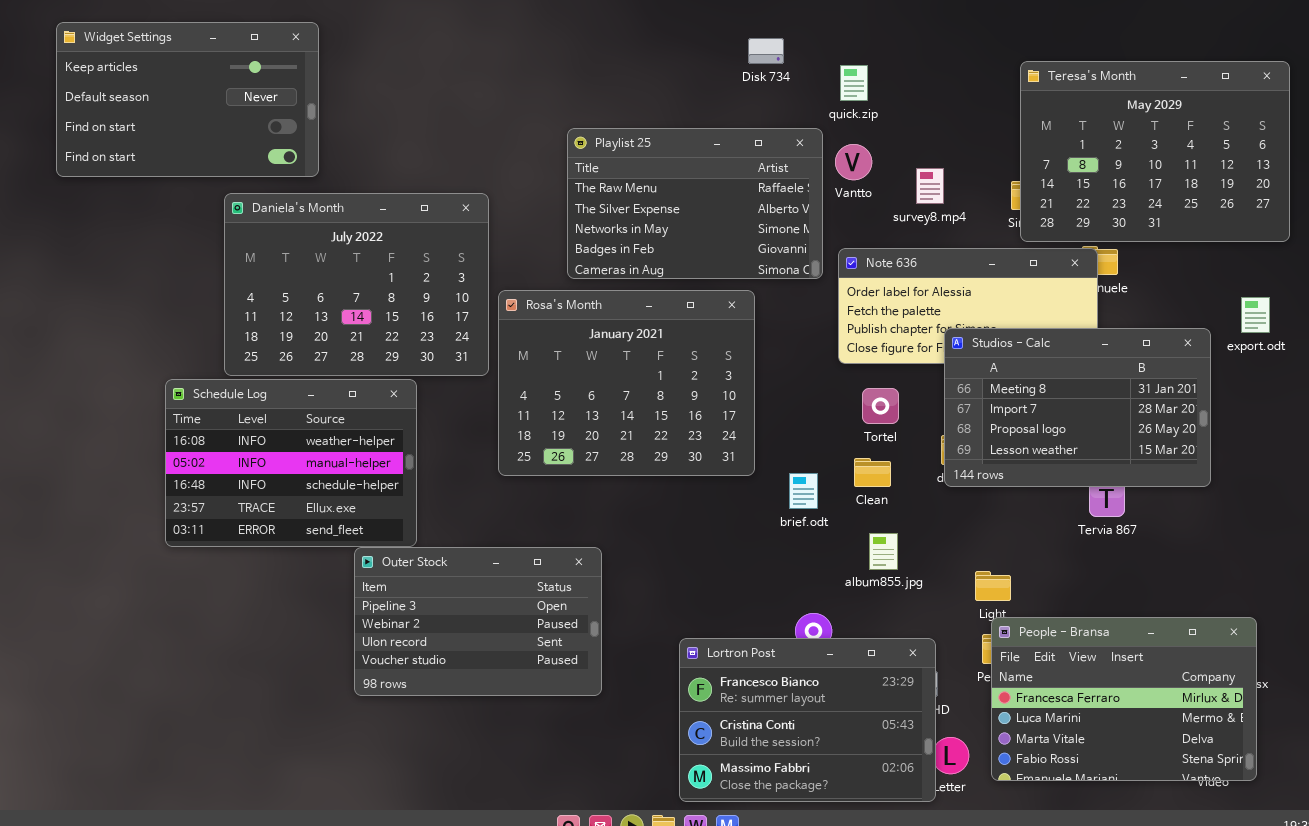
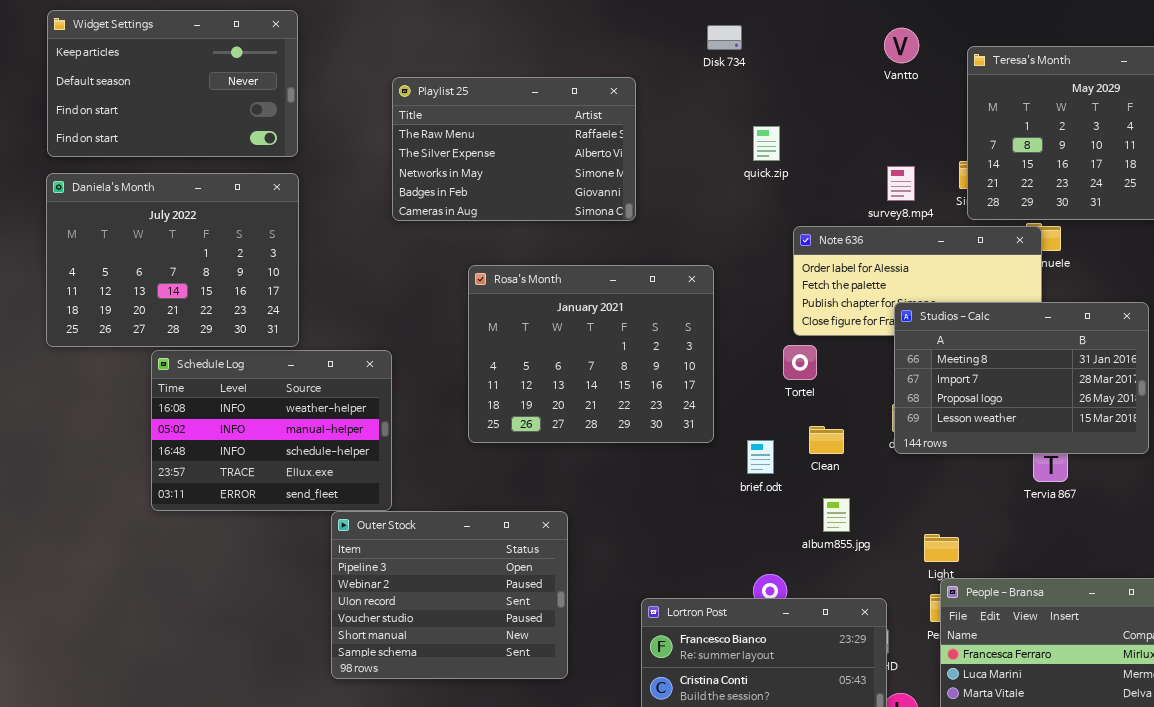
quick.zip: [840,65,868,101] -> [753,126,780,161], moved
Playlist 25: [567,128,823,279] -> [392,77,636,221], moved
Vantto: [835,144,872,180] -> [884,28,919,63], moved
survey8.mp4: [916,168,944,204] -> [887,166,915,201], moved
Daniela's Month: [224,193,489,376] -> [46,173,299,347], moved
Tortel: [862,388,899,424] -> [783,345,817,380], moved
Outer Stock: [354,547,602,696] -> [331,511,568,679], resized

